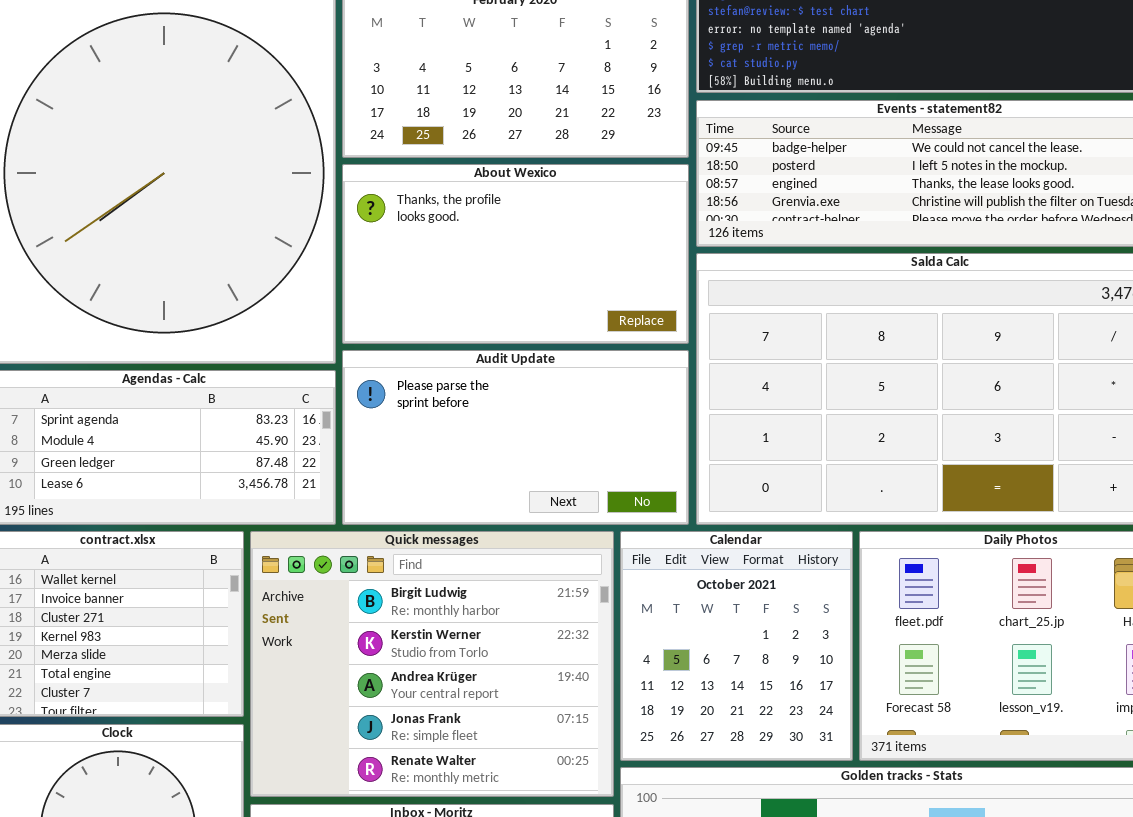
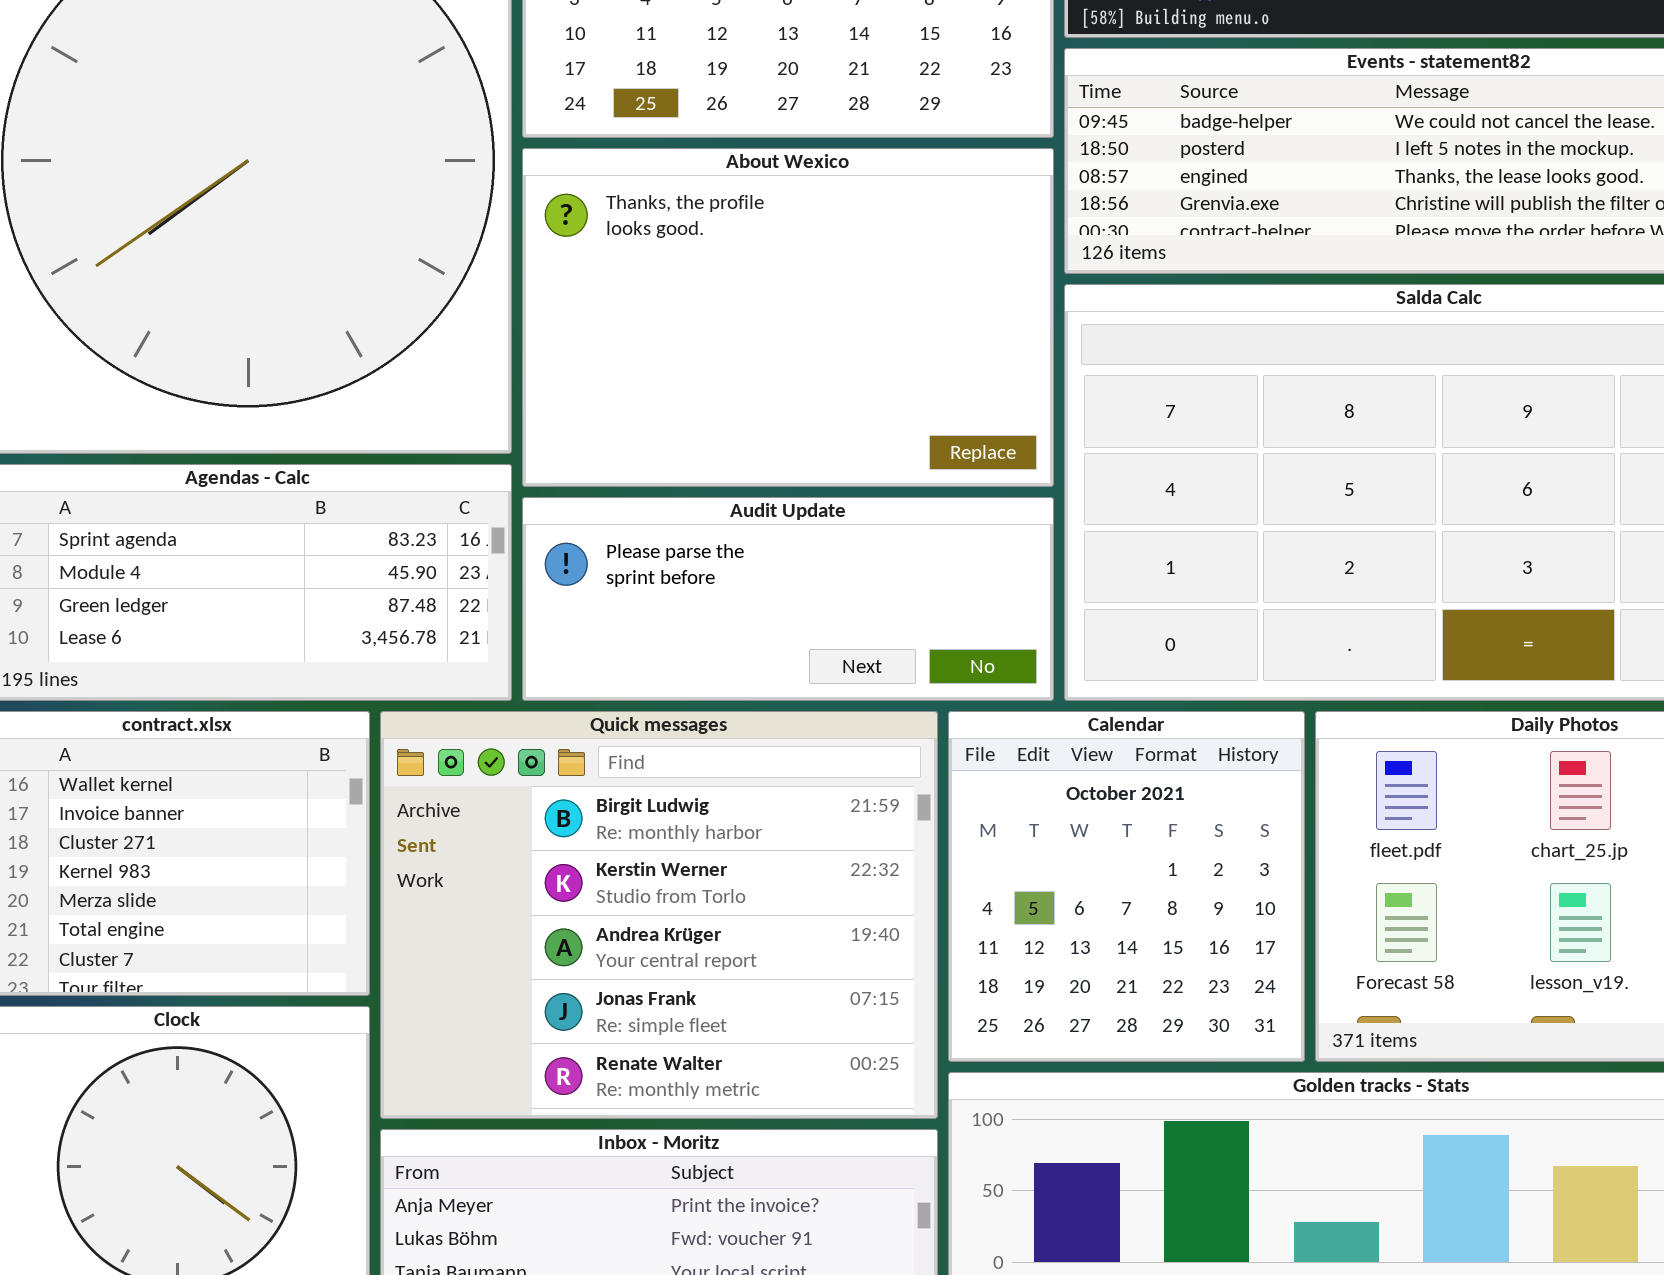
About Wexico: [342,164,689,344] -> [522,148,1054,487], resized
Audit Update: [342,350,689,525] -> [522,497,1054,701], resized

